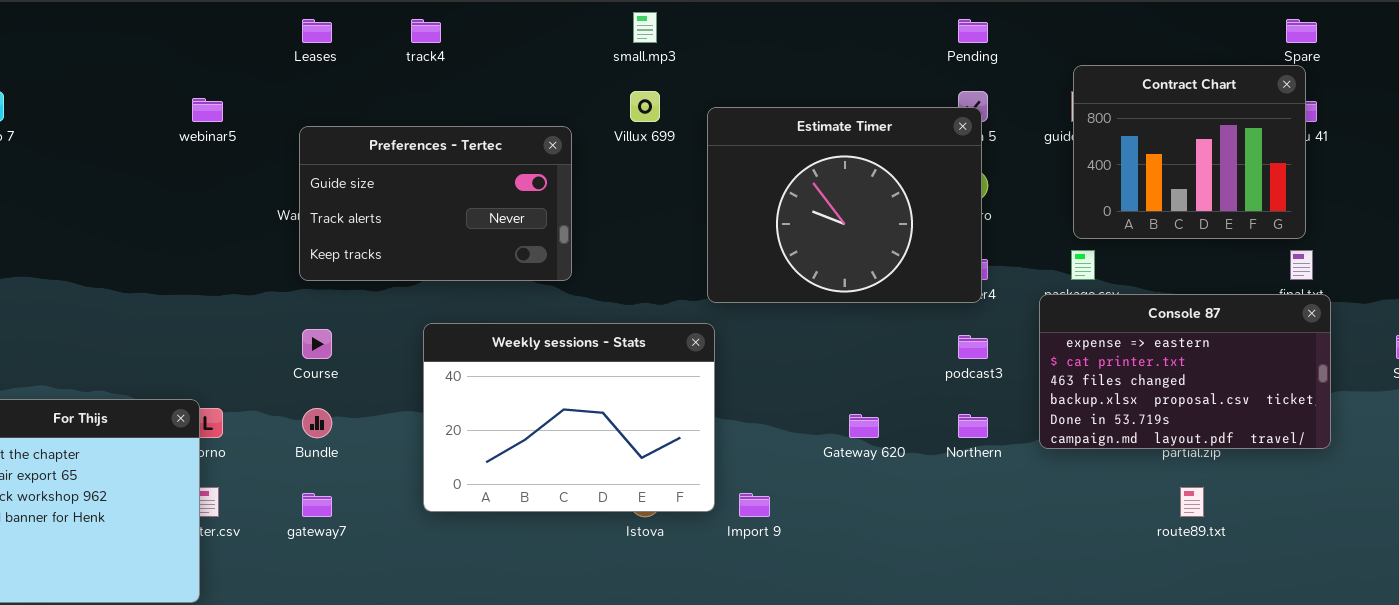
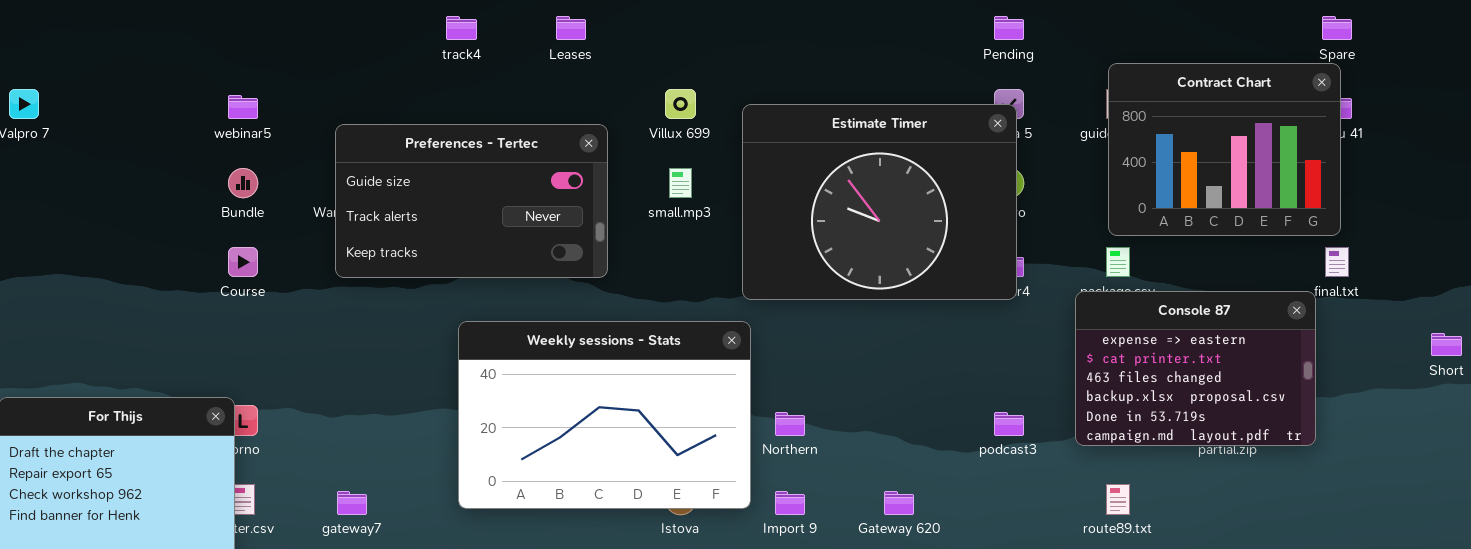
small.mp3: [633,12,657,43] -> [669,168,692,198], moved
Leases: [302,19,332,43] -> [556,16,586,40], moved
Console 87: [1039,294,1331,449] -> [1075,291,1316,446], resized
Course: [302,329,332,359] -> [228,247,258,277], moved
podcast3: [958,335,988,359] -> [994,412,1024,436], moved
Bundle: [302,408,332,438] -> [228,168,258,198], moved
Gateway 620: [849,414,879,438] -> [884,491,914,515], moved
Northern: [958,414,988,438] -> [775,412,805,436], moved
route89.txt: [1180,487,1204,517] -> [1106,484,1130,515], moved

